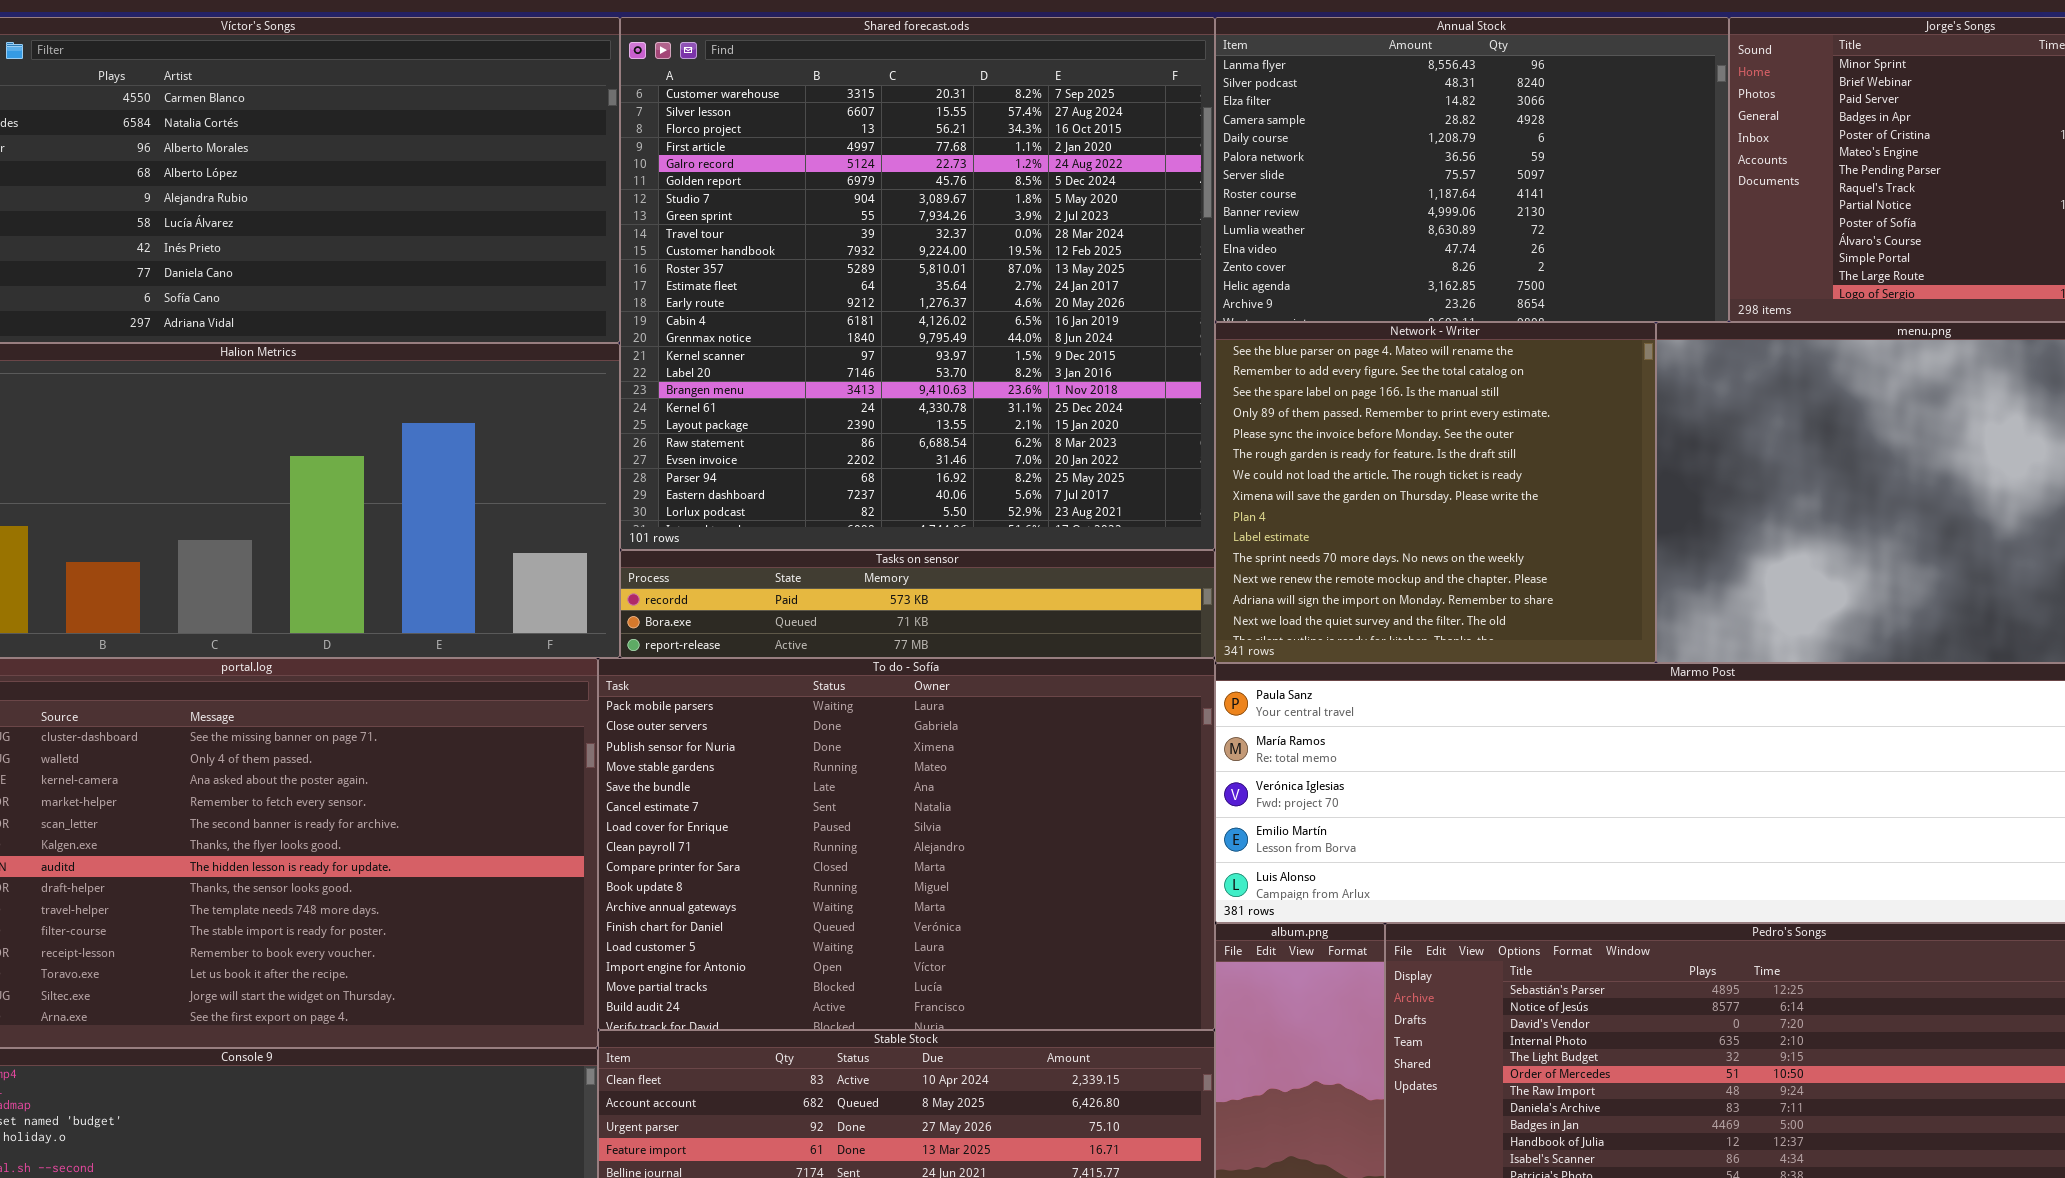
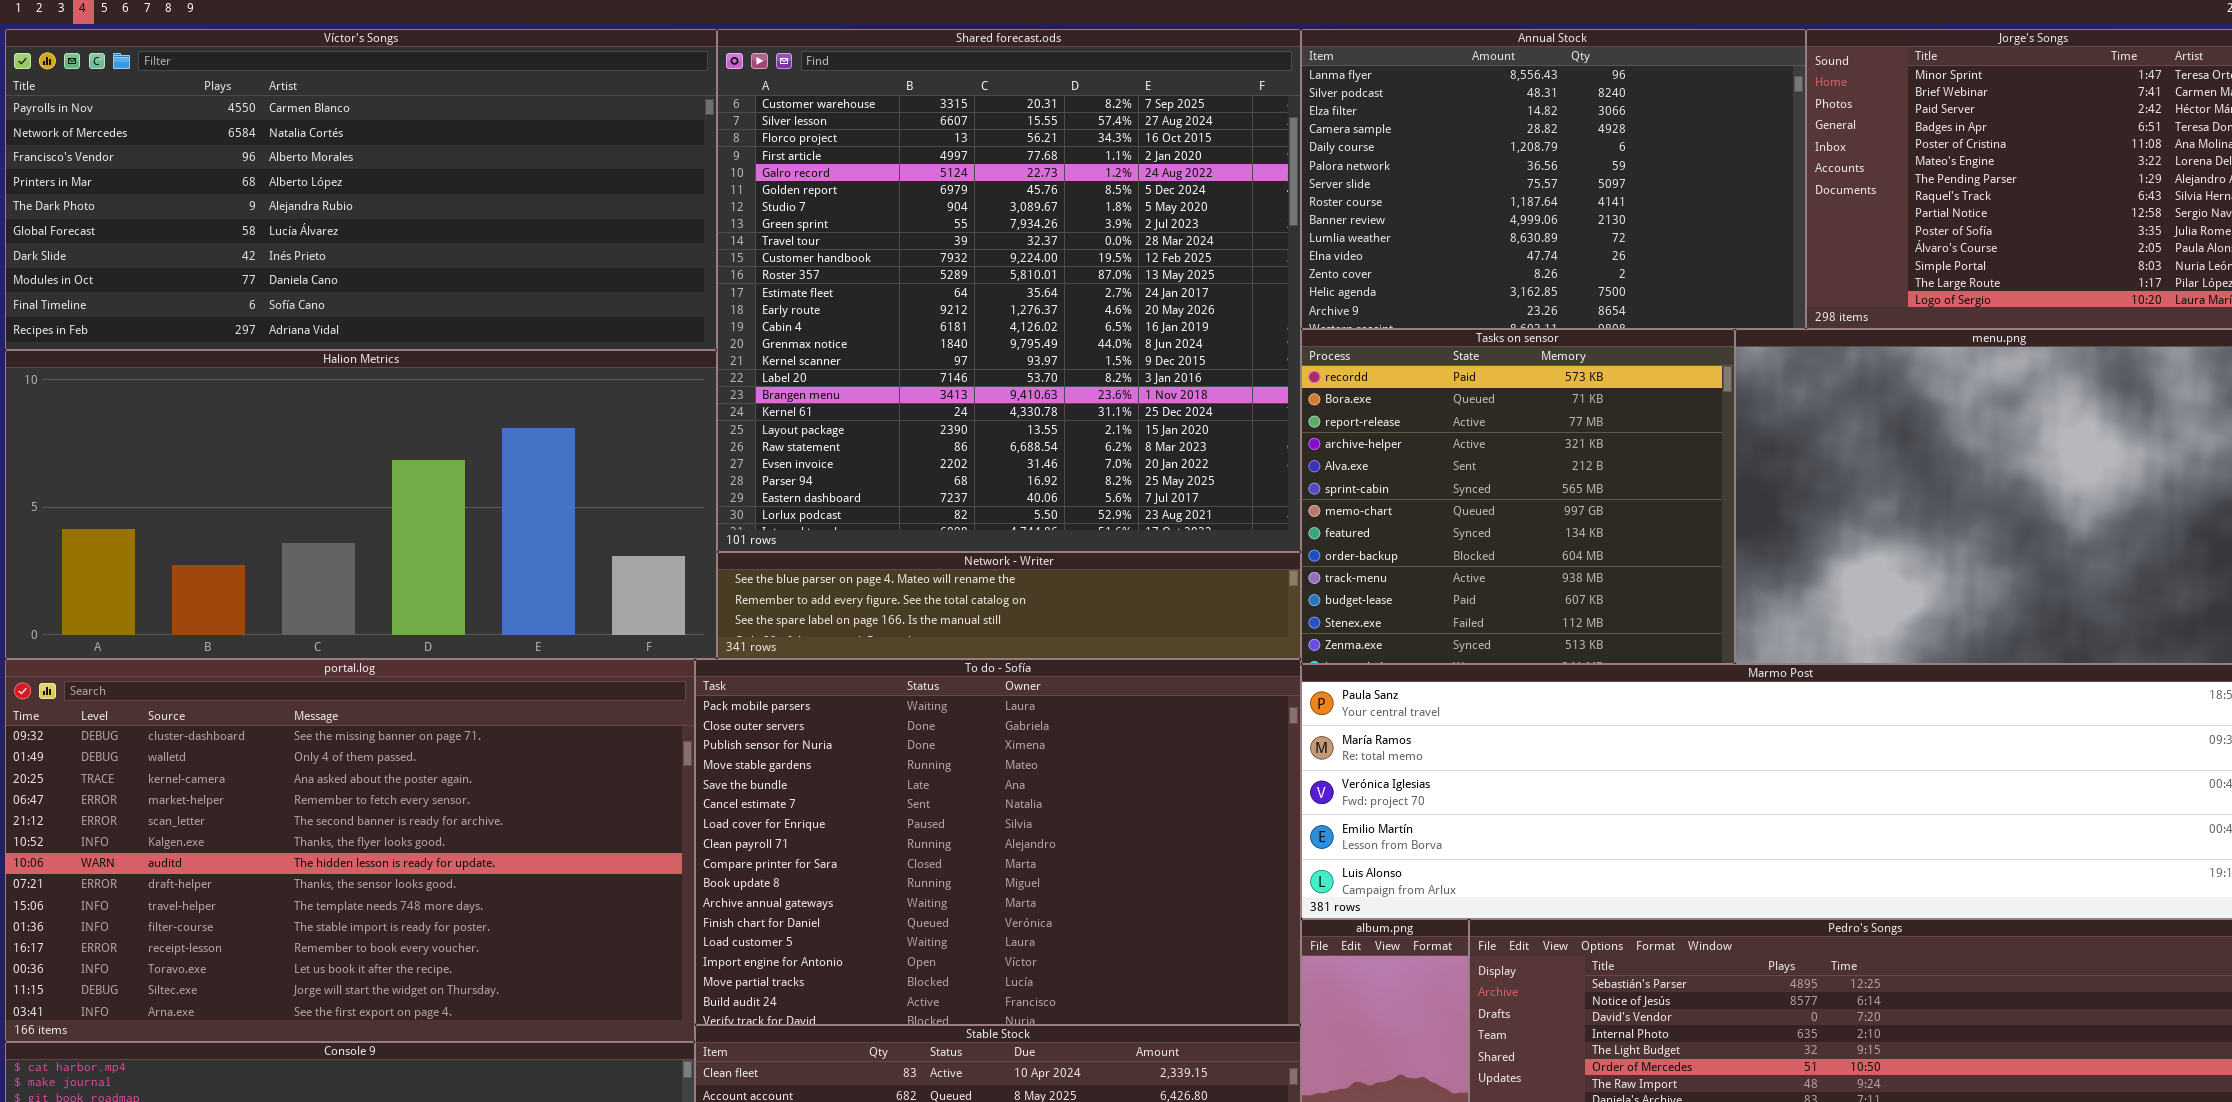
Network - Writer: [1215,322,1656,663] -> [717,552,1301,659], moved, resized
Tasks on sensor: [620,550,1215,658] -> [1301,329,1735,664], moved, resized

